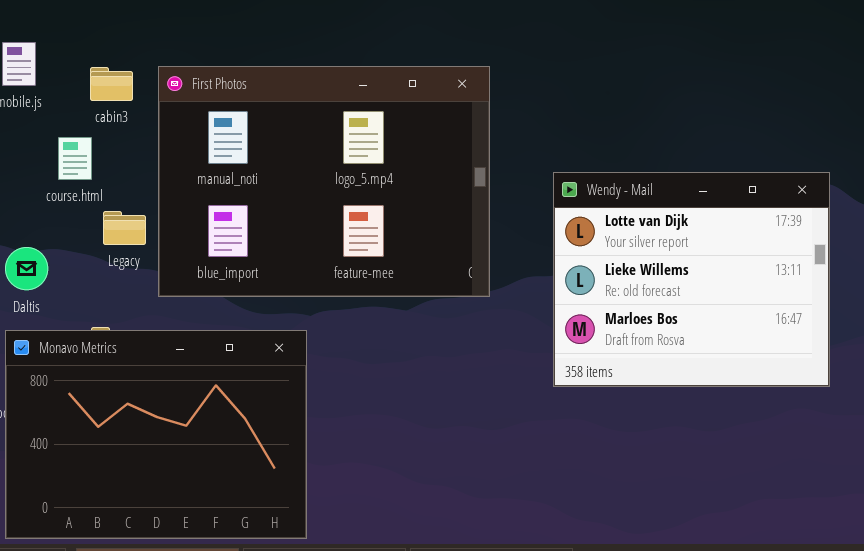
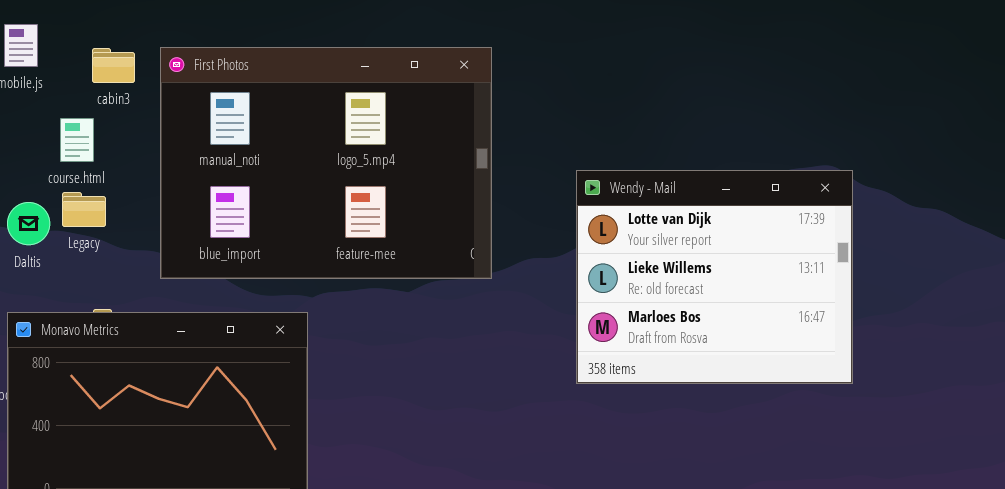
Wendy - Mail: [553,172,830,387] -> [576,170,853,384], moved
Legacy: [103,211,146,245] -> [62,192,106,227], moved
Daltis: [5,247,48,290] -> [7,202,50,245], moved

